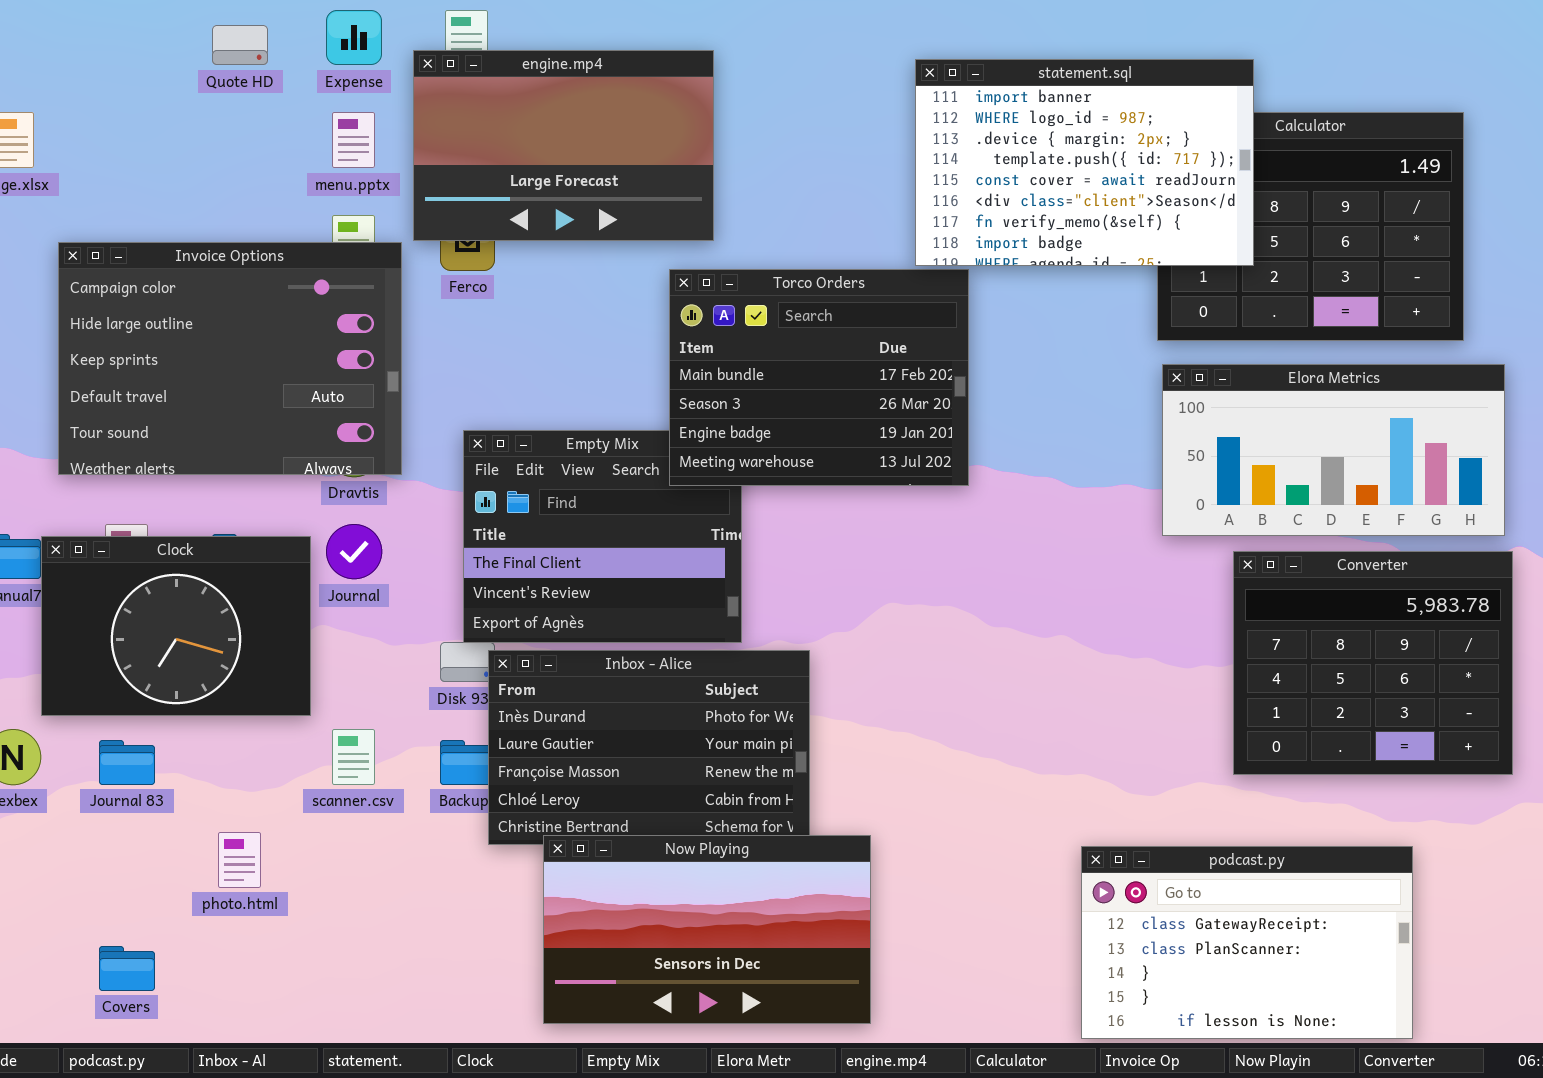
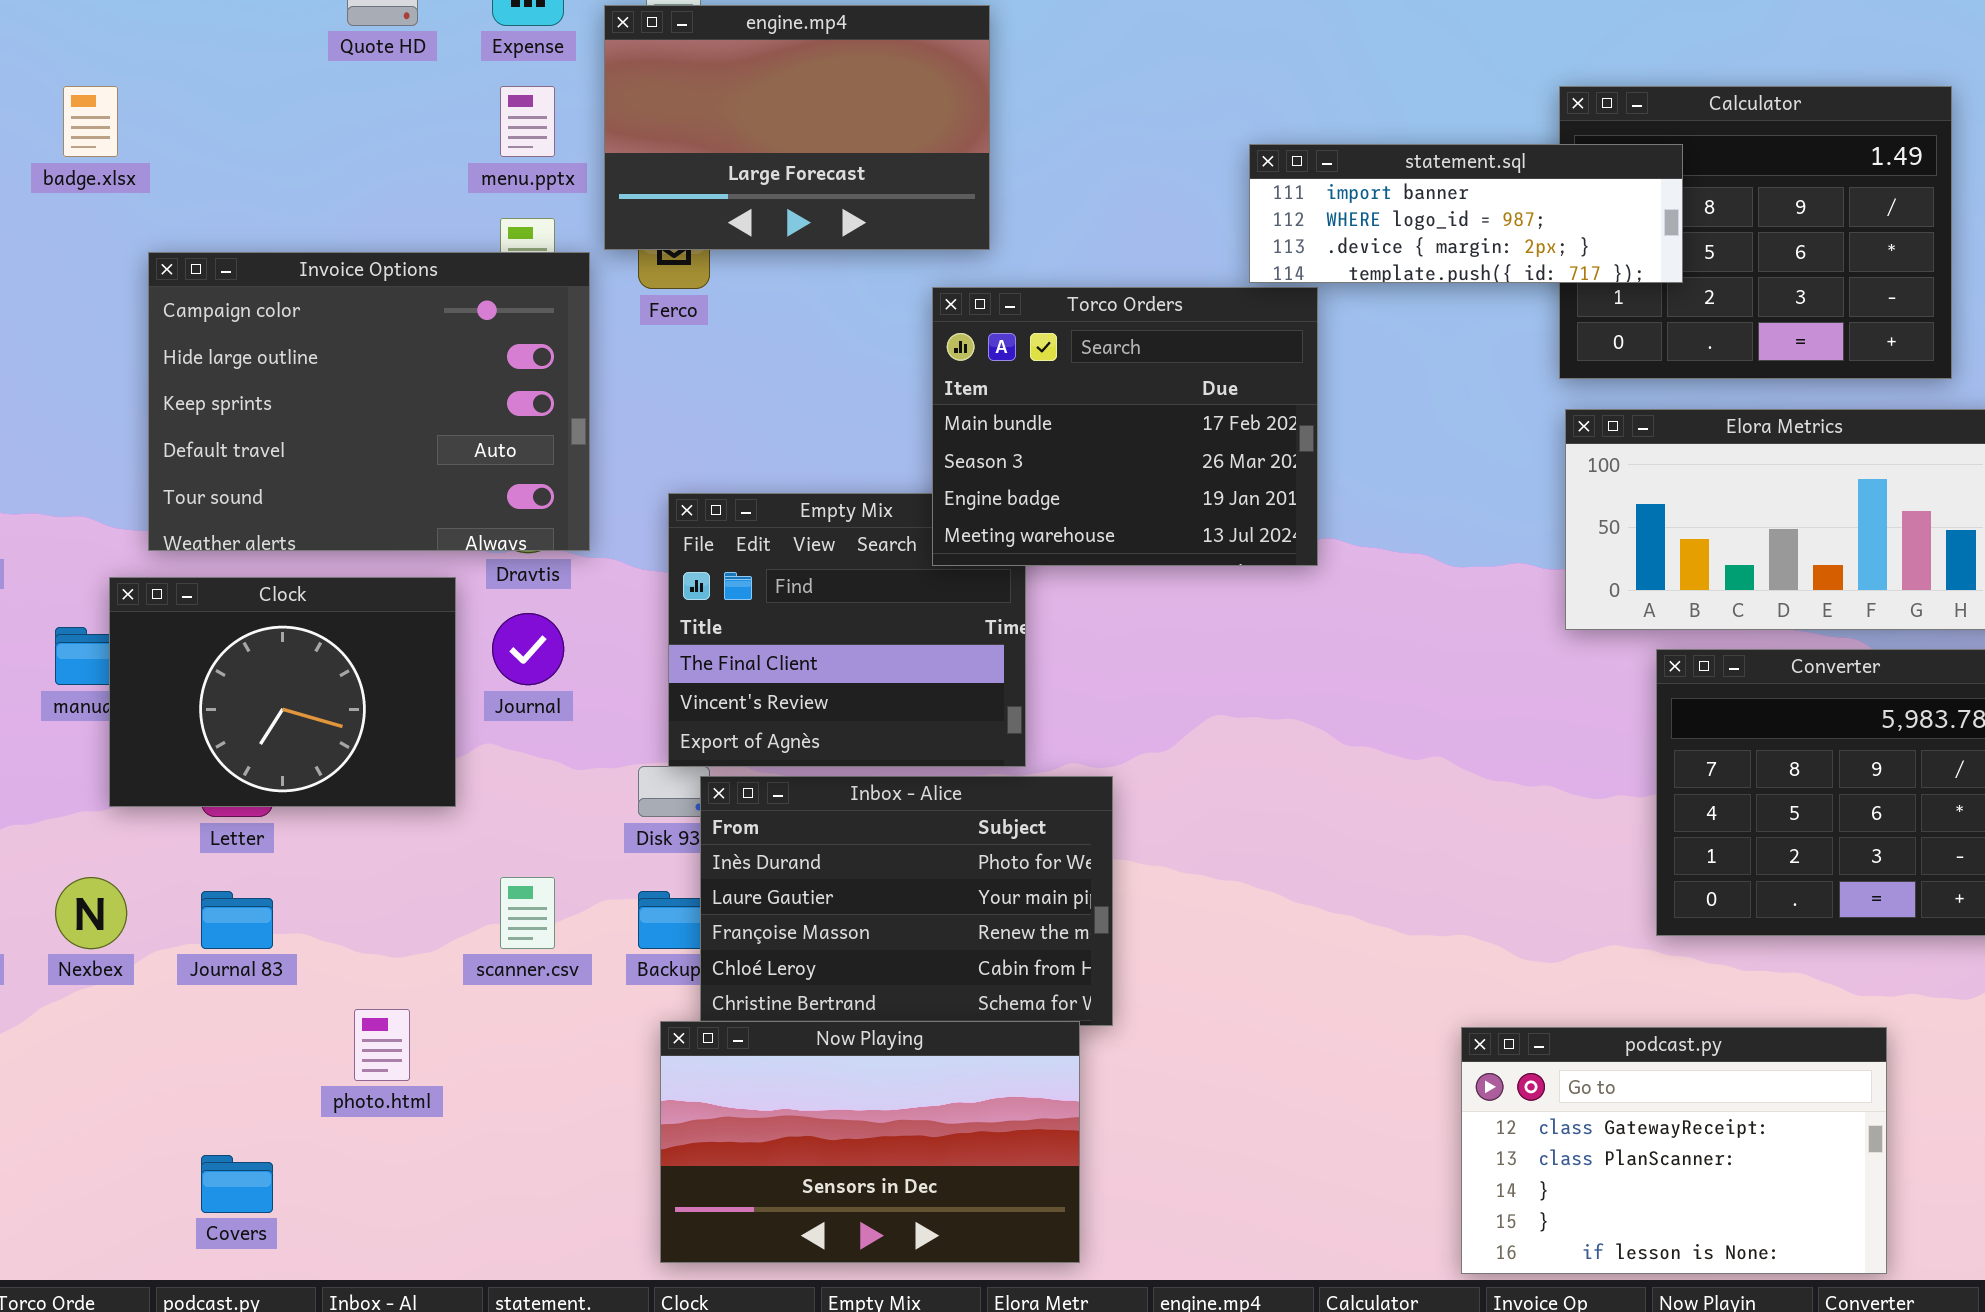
statement.sql: [915,59,1254,266] -> [1249,144,1683,283], resized
Clock: [41,536,311,716] -> [109,577,456,807], moved
Now Playing: [543,835,871,1024] -> [660,1021,1080,1263], moved

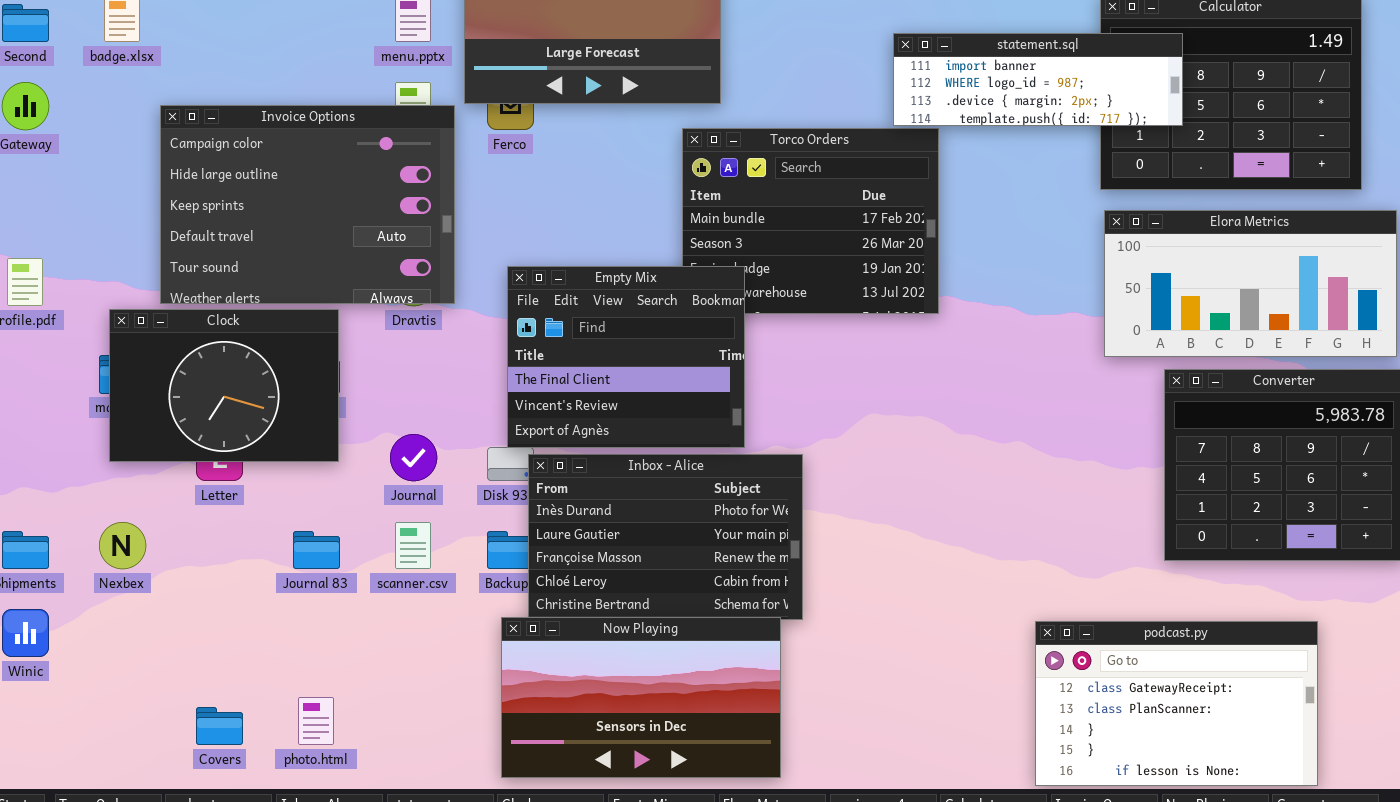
Empty Mix: [668,493,1026,767] -> [507,266,745,448], raised
Clock: [109,577,456,807] -> [109,309,339,462], moved
Journal: [492,613,564,685] -> [390,434,437,481], moved
Journal 83: [201,891,273,949] -> [293,531,340,569], moved
photo.html: [354,1009,410,1081] -> [298,697,334,745], moved

